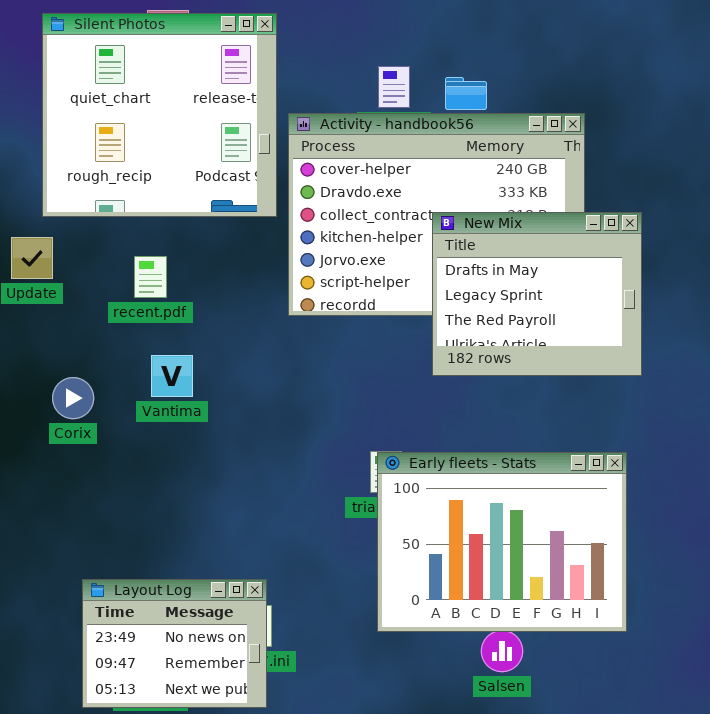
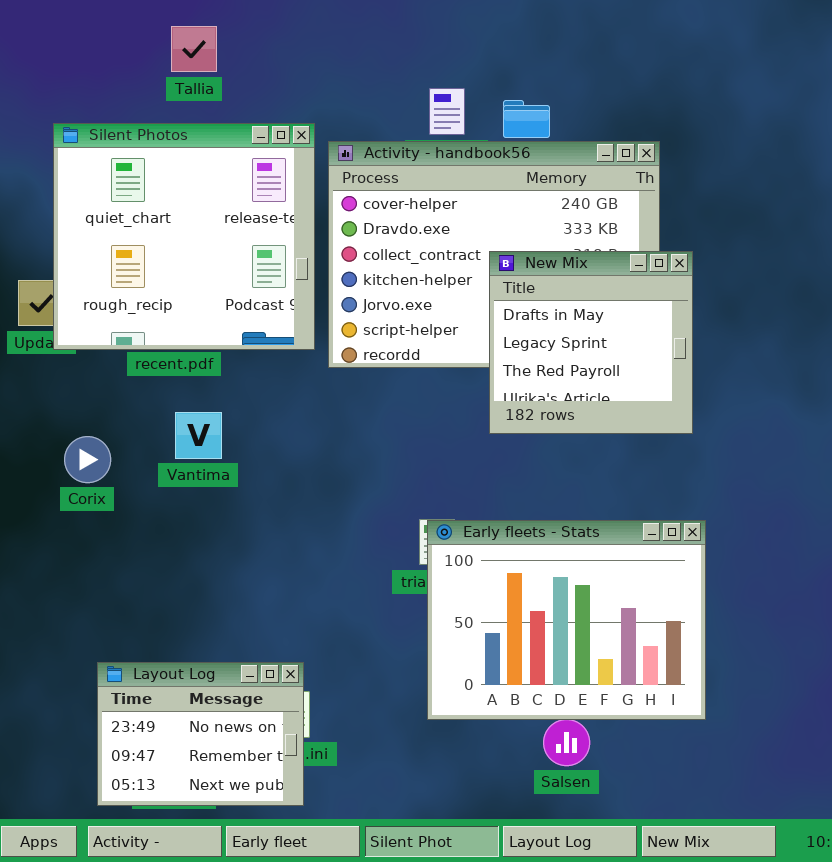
Silent Photos: [42,13,277,217] -> [53,123,315,350], moved
New Mix: [432,212,642,376] -> [489,251,693,434], resized

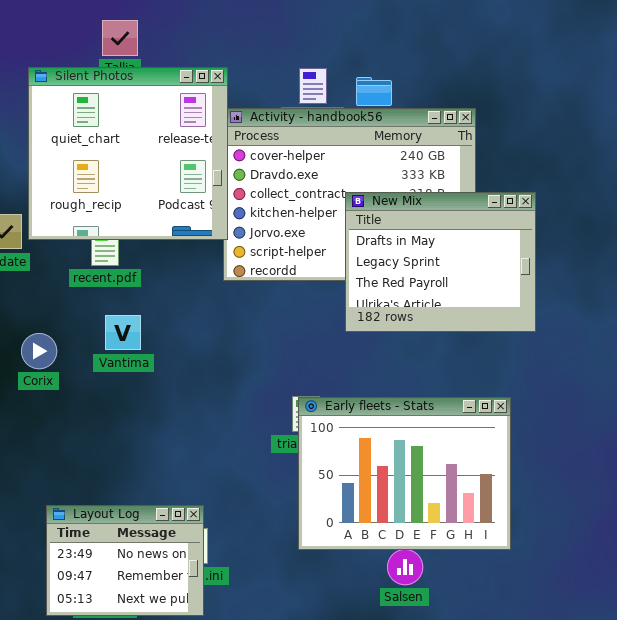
Silent Photos: [53,123,315,350] -> [28,67,228,240], moved
New Mix: [489,251,693,434] -> [345,192,536,332], resized

